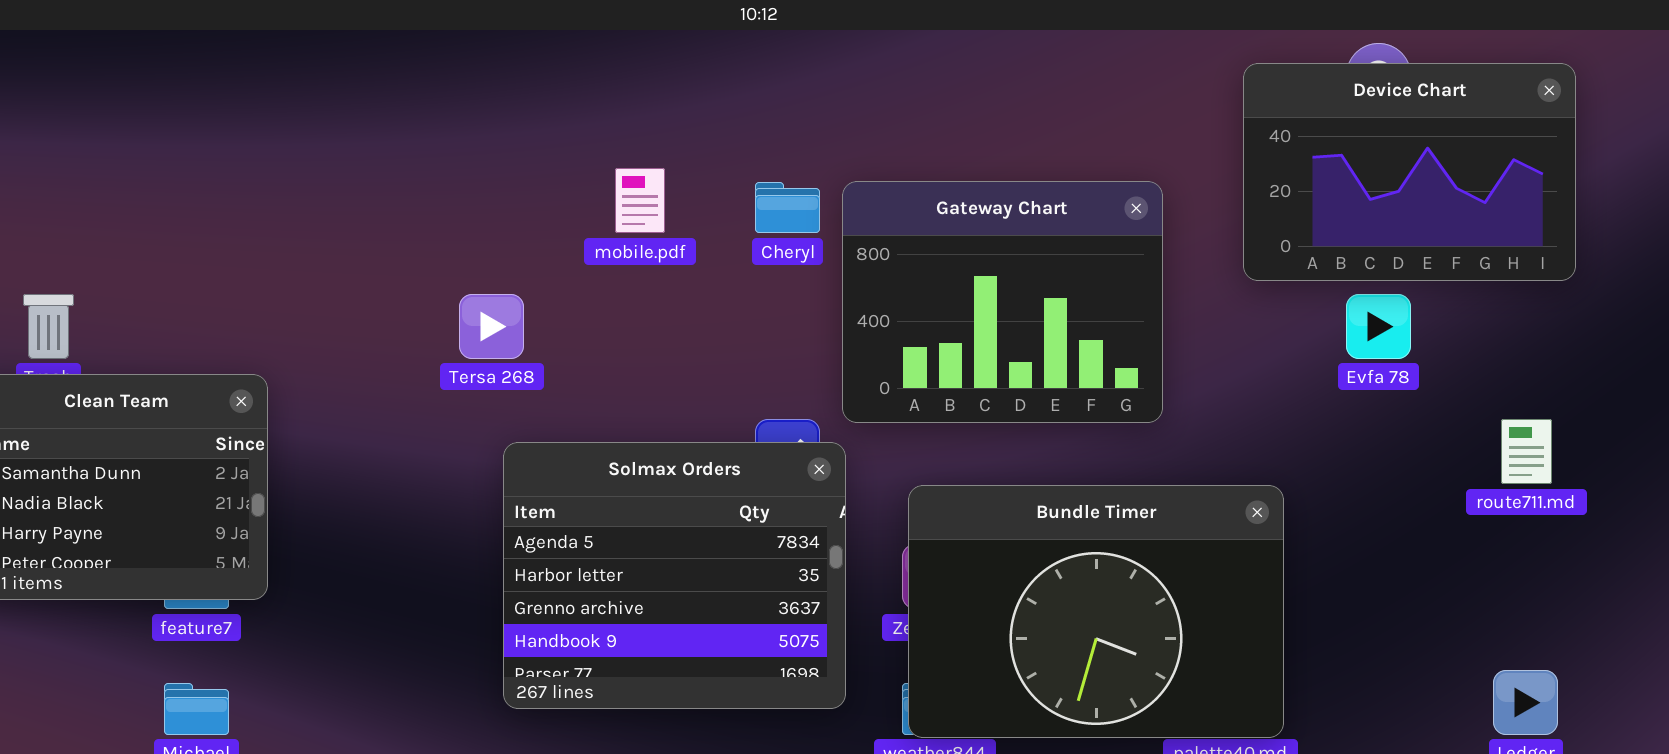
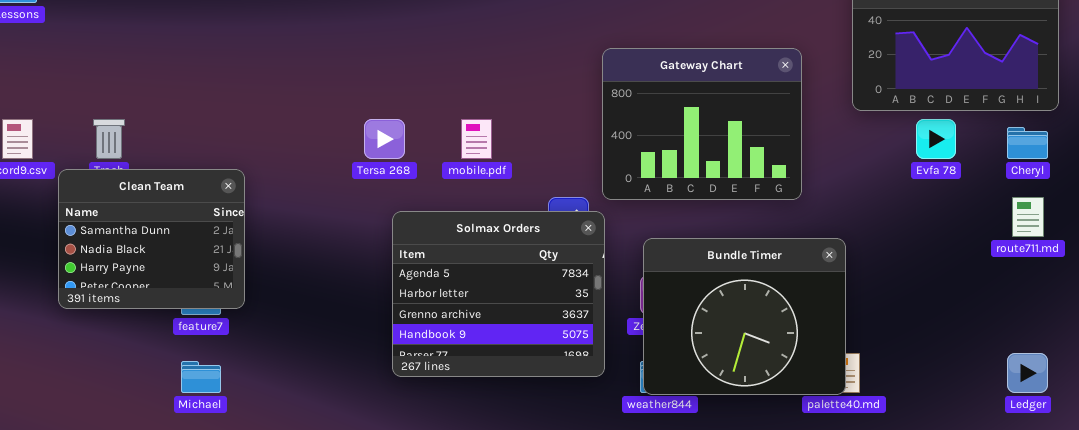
mobile.pdf: [615,168,665,233] -> [461,119,492,159], moved
Cheryl: [755,182,820,233] -> [1007,127,1048,159], moved
Bundle Timer: [908,485,1284,738] -> [643,238,846,395], resized

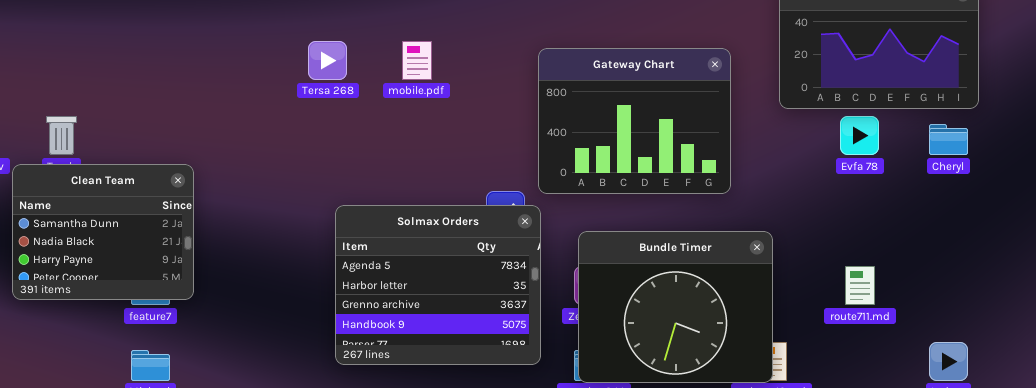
Tersa 268: [364,119,405,159] -> [308,41,347,80], moved
mobile.pdf: [461,119,492,159] -> [402,41,432,80], moved
route711.md: [1012,197,1044,237] -> [845,266,875,305], moved

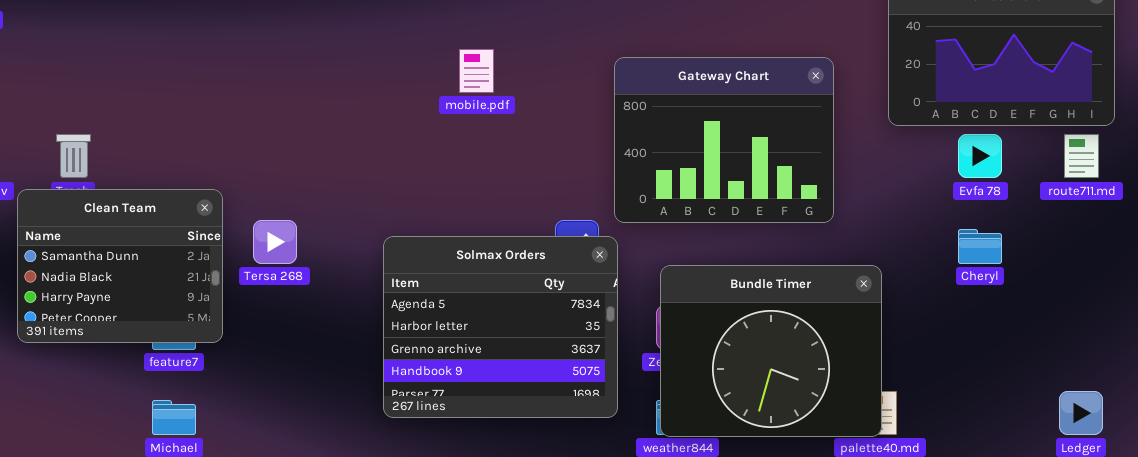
Tersa 268: [308,41,347,80] -> [253,220,297,264], moved
Cheryl: [929,124,968,155] -> [958,229,1002,264], moved
route711.md: [845,266,875,305] -> [1064,134,1099,178], moved

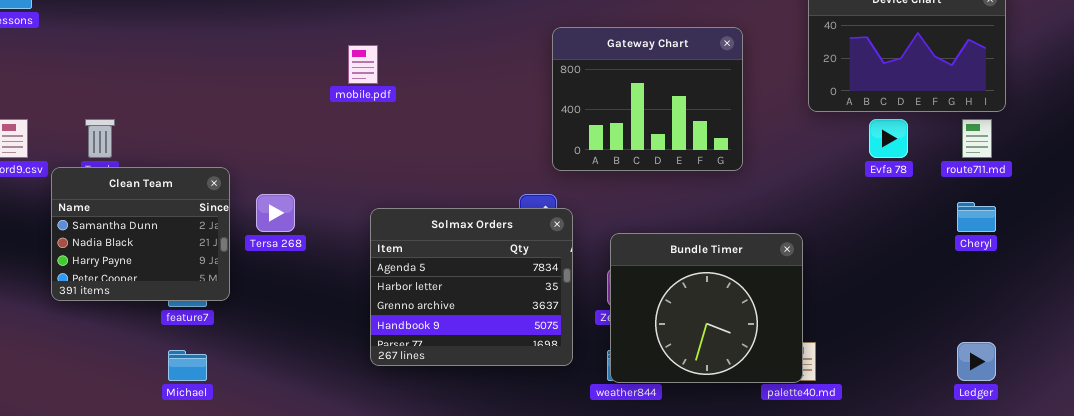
mobile.pdf: [459,49,494,93] -> [348,45,378,84], moved
Gateway Chart: [614,57,834,223] -> [552,27,743,171], moved
Cheryl: [958,229,1002,264] -> [957,202,996,232], moved

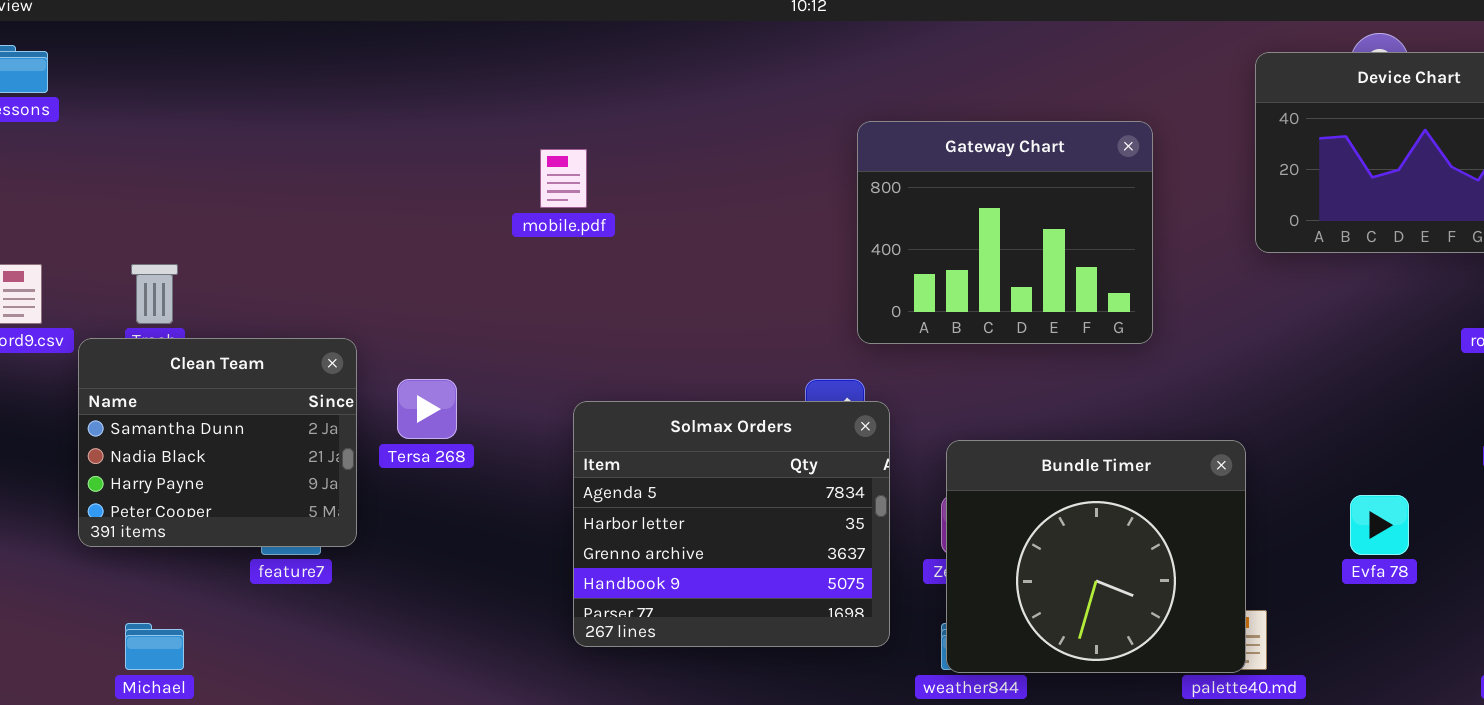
Evfa 78: [869,119,908,158] -> [1350,495,1409,555], moved
Michael: [168,350,207,381] -> [125,623,184,670], moved

